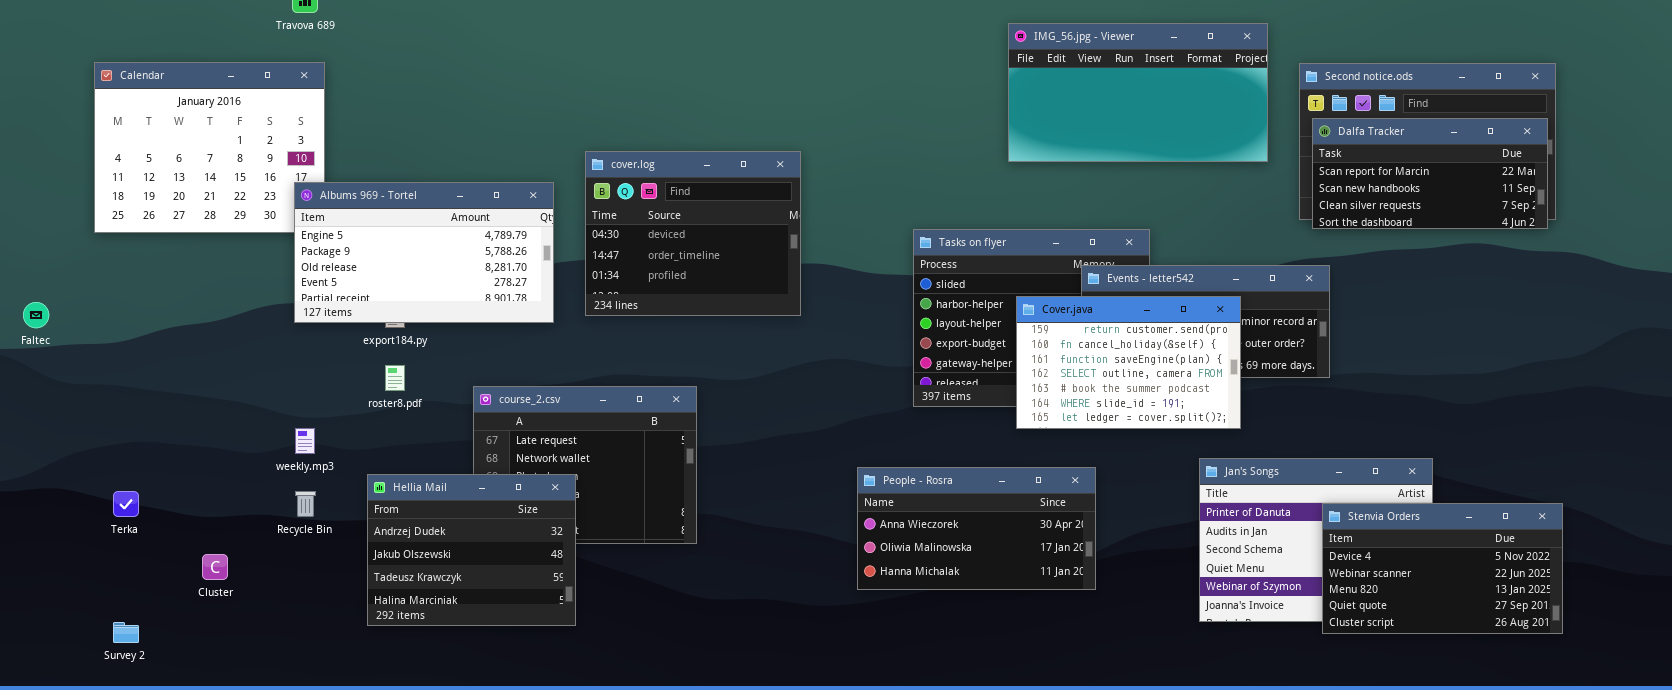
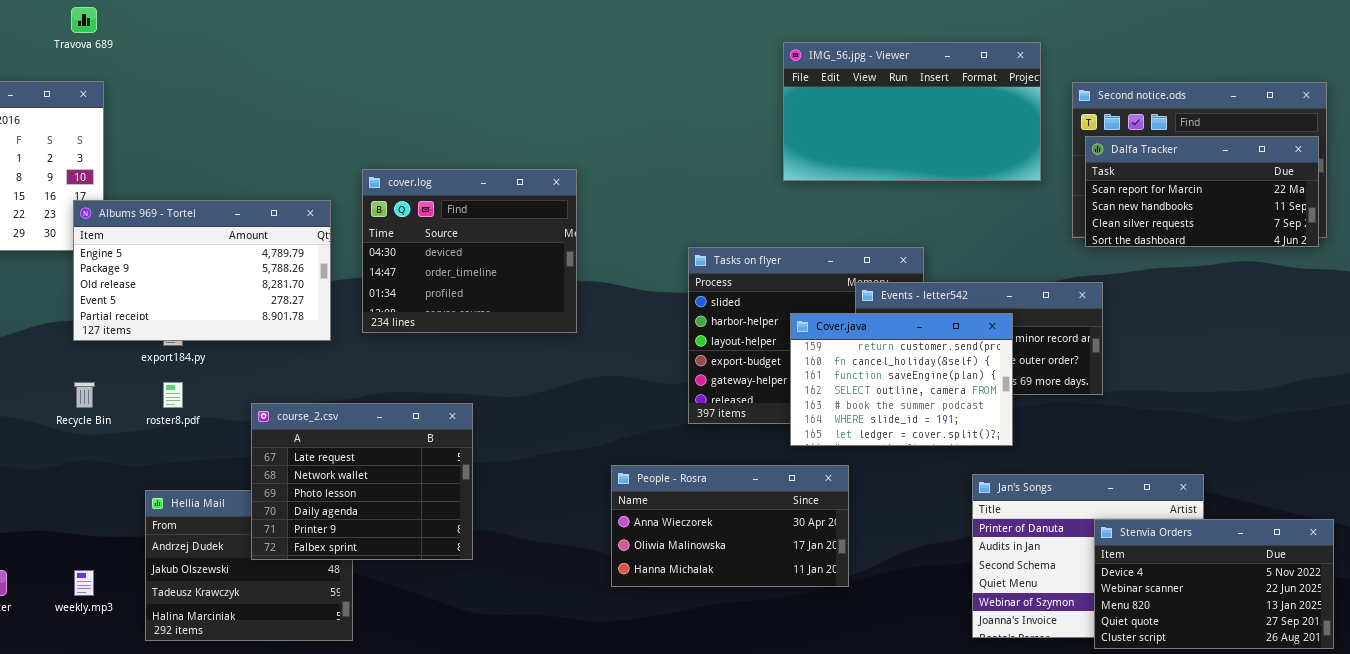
course_2.csv: [473,386,697,544] -> [251,403,473,560], raised
weekly.mp3: [295,428,315,454] -> [74,570,94,596], moved
People - Rosra: [857,467,1096,590] -> [611,465,849,587], moved
Recycle Bin: [295,491,316,517] -> [74,382,95,408], moved

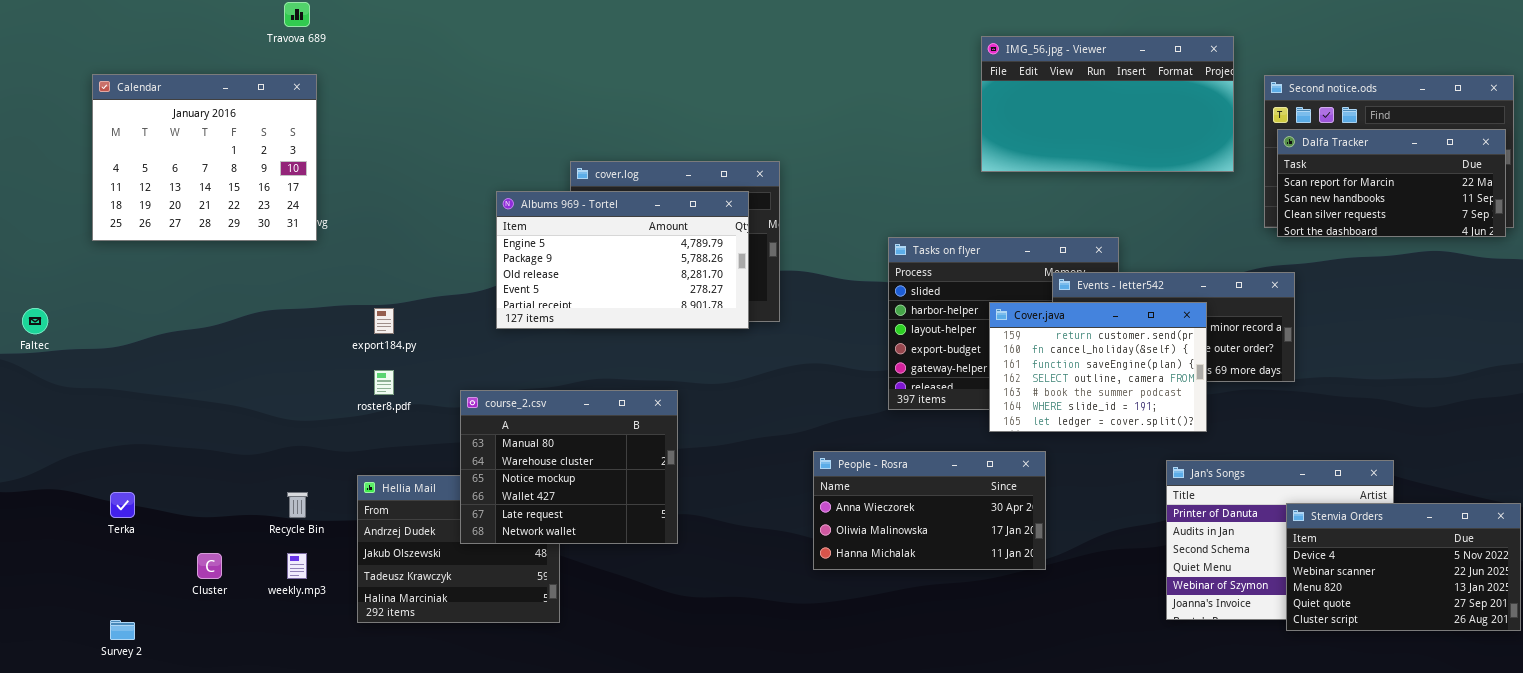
Albums 969 - Tortel: [73,200,331,341] -> [496,191,749,329], moved
Recycle Bin: [74,382,95,408] -> [287,492,308,518], moved
course_2.csv: [251,403,473,560] -> [460,390,678,544], scrolled up 4 rows

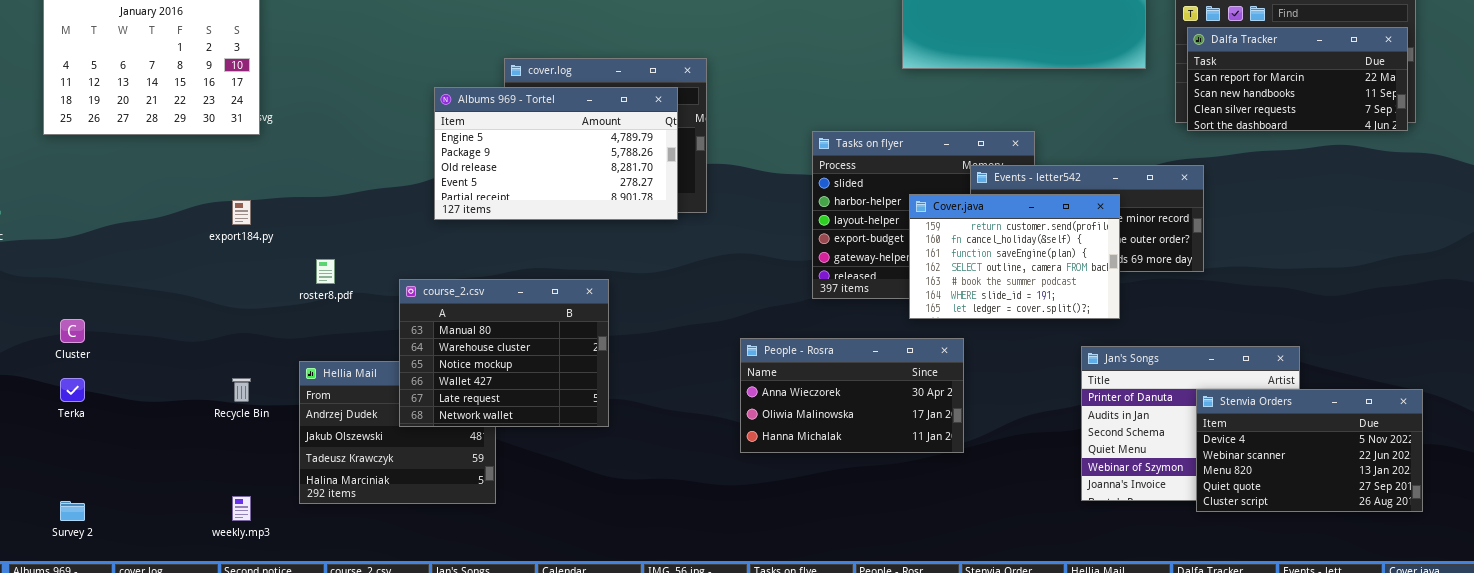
export184.py: [374,308,394,334] -> [232,200,251,225], moved
Cluster: [197,553,222,579] -> [60,319,85,343], moved
weekly.mp3: [287,553,307,579] -> [232,496,251,521], moved

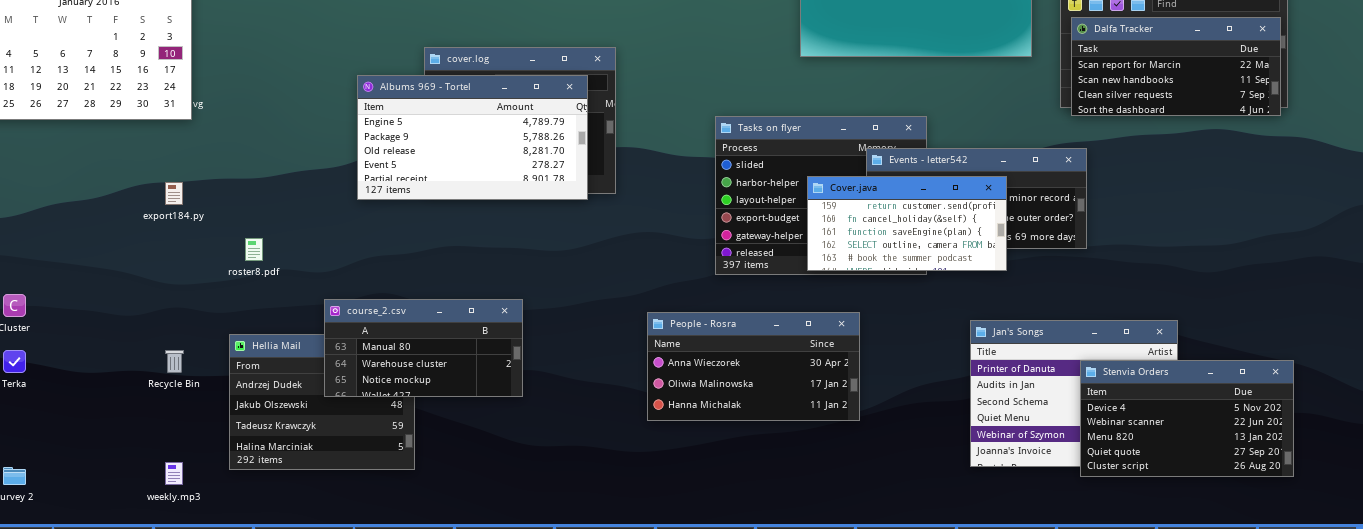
Cover.java: [909,194,1120,319] -> [807,176,1007,271], resized
course_2.csv: [399,279,609,427] -> [324,299,523,397], resized

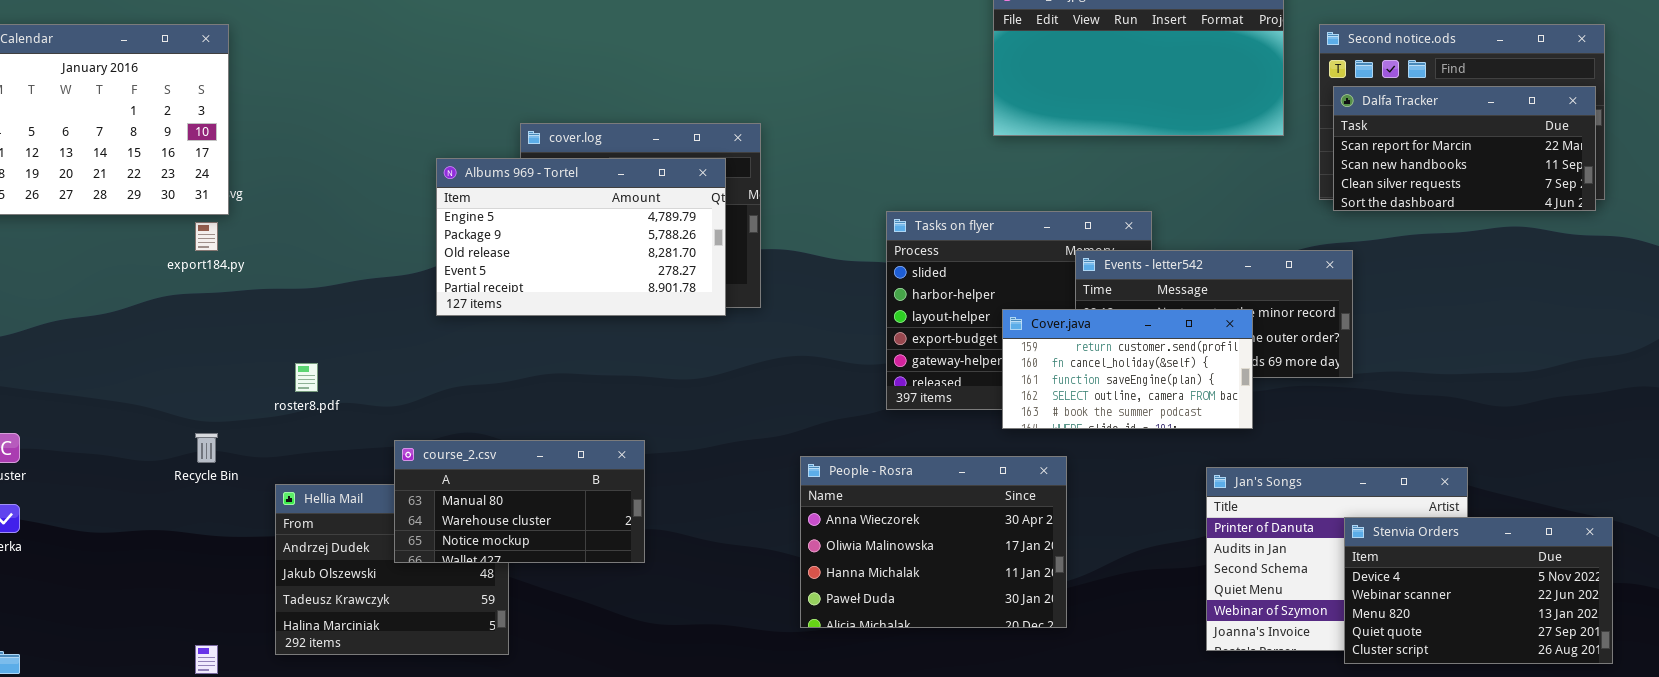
Cover.java: [807,176,1007,271] -> [1002,309,1253,429], moved
export184.py: [165,182,183,205] -> [195,222,218,251], moved
People - Rosra: [647,312,860,421] -> [800,456,1067,628], resized
Recycle Bin: [165,350,184,373] -> [195,433,218,463], moved

